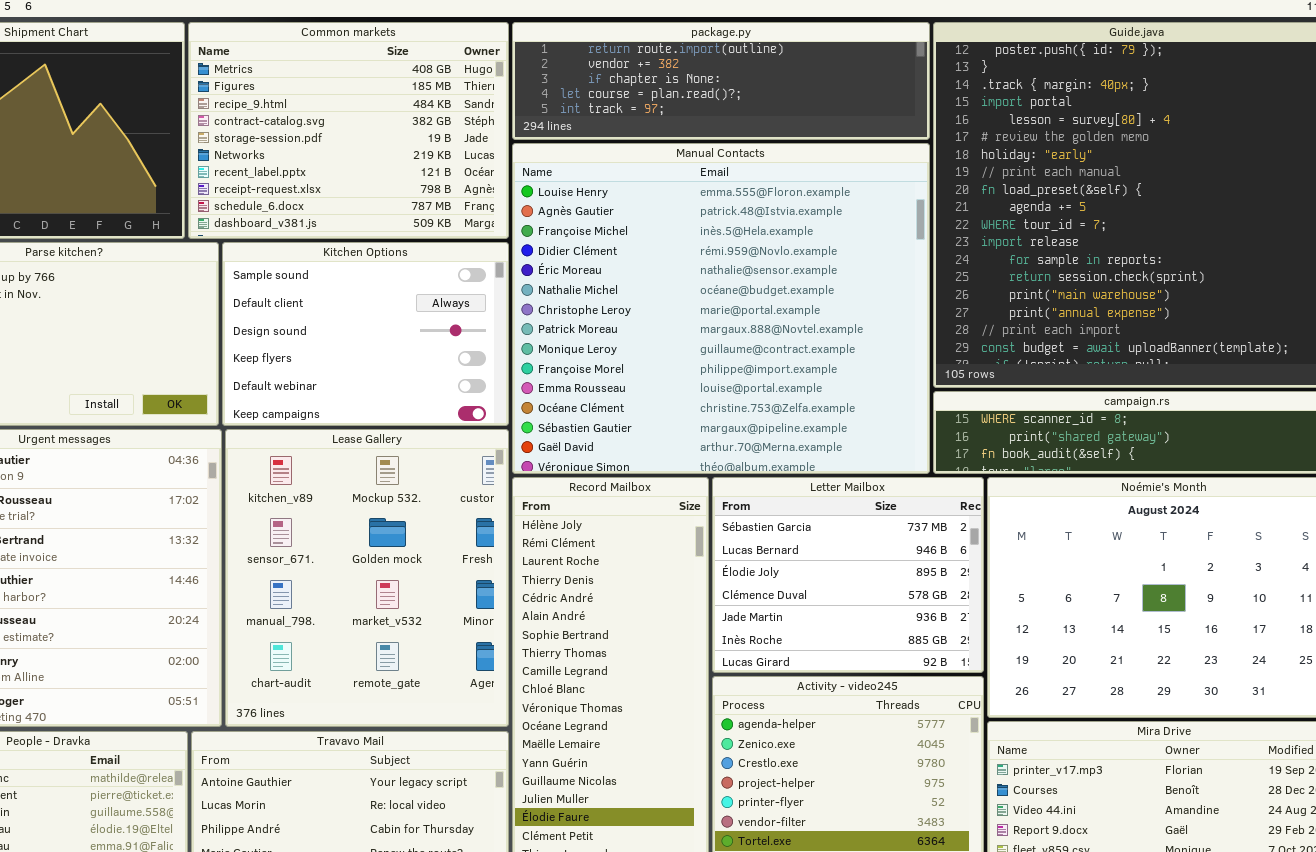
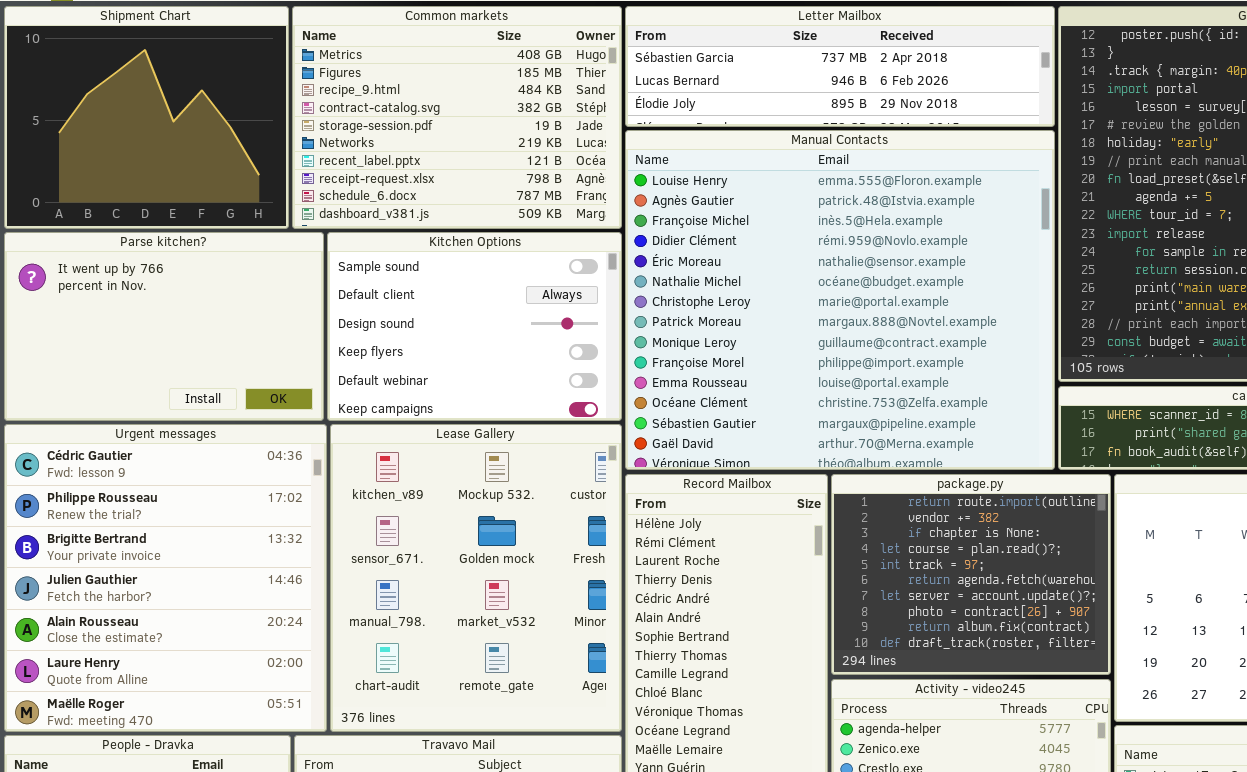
package.py: [512,22,930,140] -> [831,474,1111,675], moved, resized
Letter Mailbox: [712,477,984,673] -> [625,6,1055,127], moved, resized

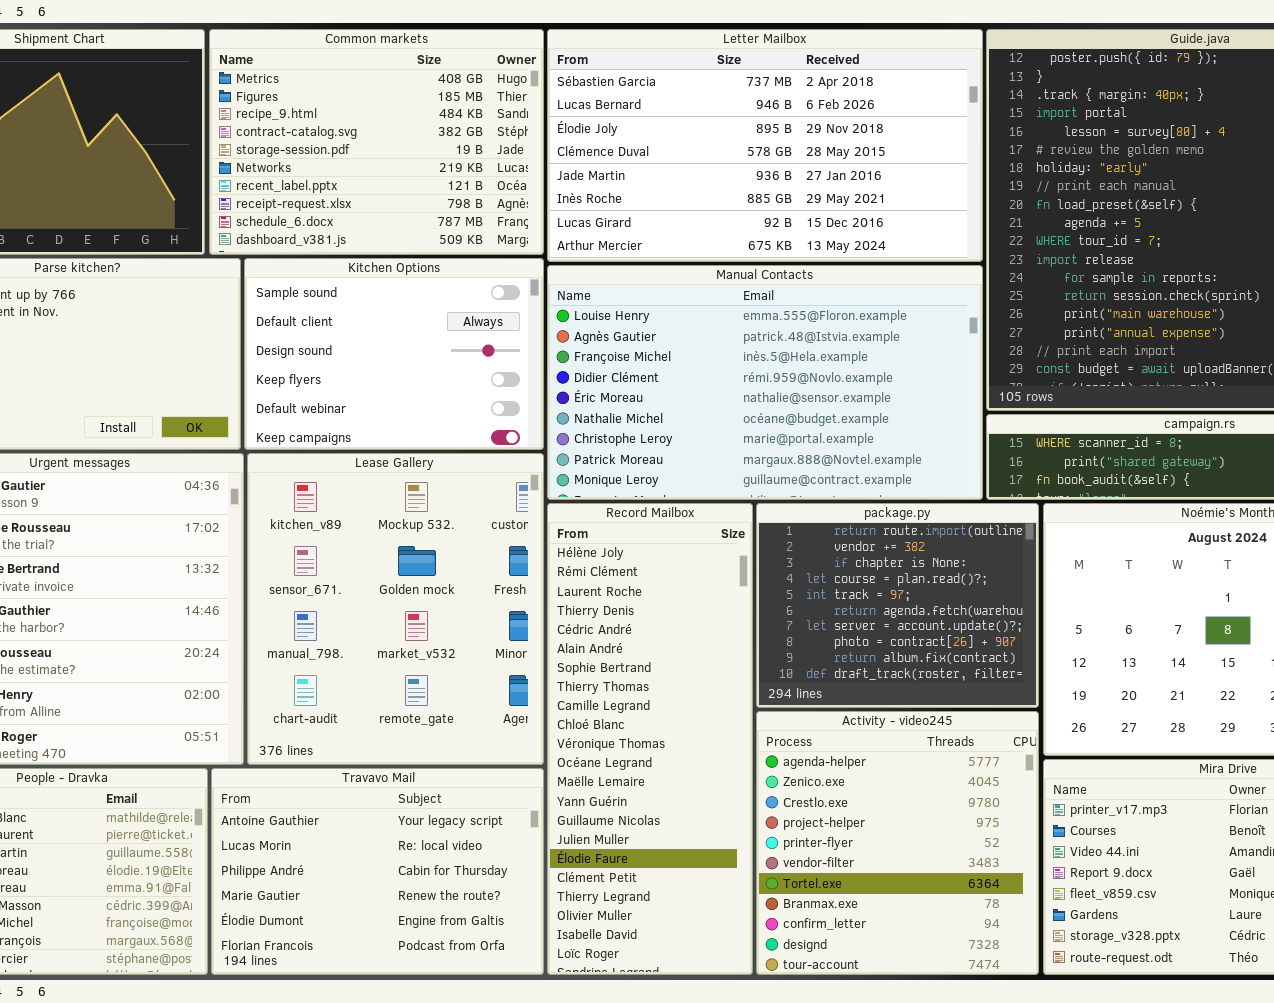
Letter Mailbox: [625,6,1055,127] -> [547,29,983,262], resized
Manual Contacts: [625,130,1055,470] -> [547,265,983,500], resized

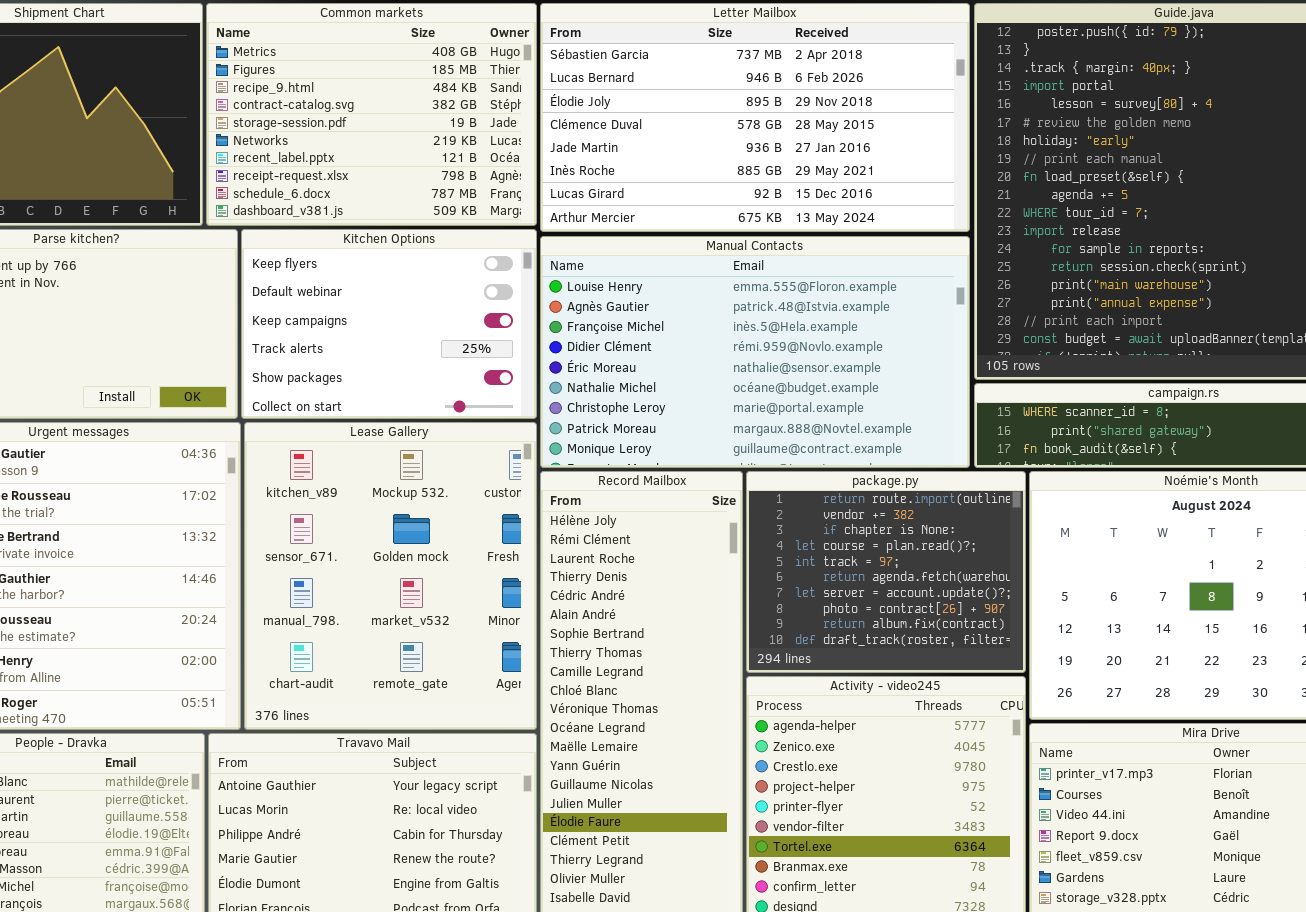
Kitchen Options: [244,258,544,450] -> [241,229,537,419], scrolled down 3 rows

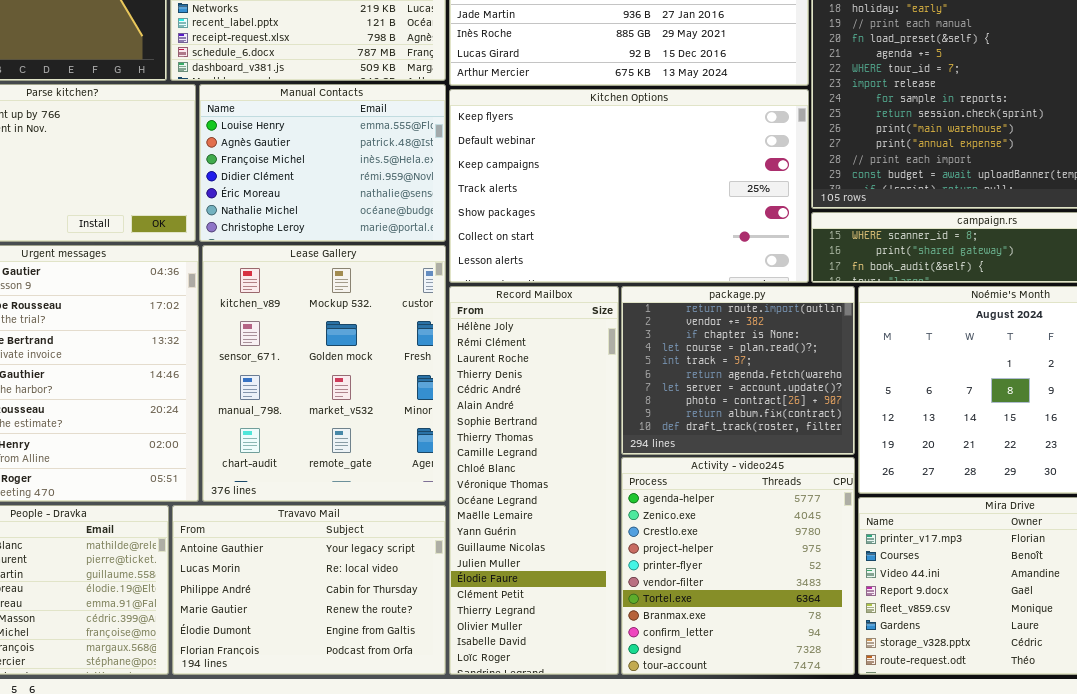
Kitchen Options: [241,229,537,419] -> [449,89,809,283], moved, resized
Manual Contacts: [540,236,970,468] -> [199,84,446,242], moved, resized

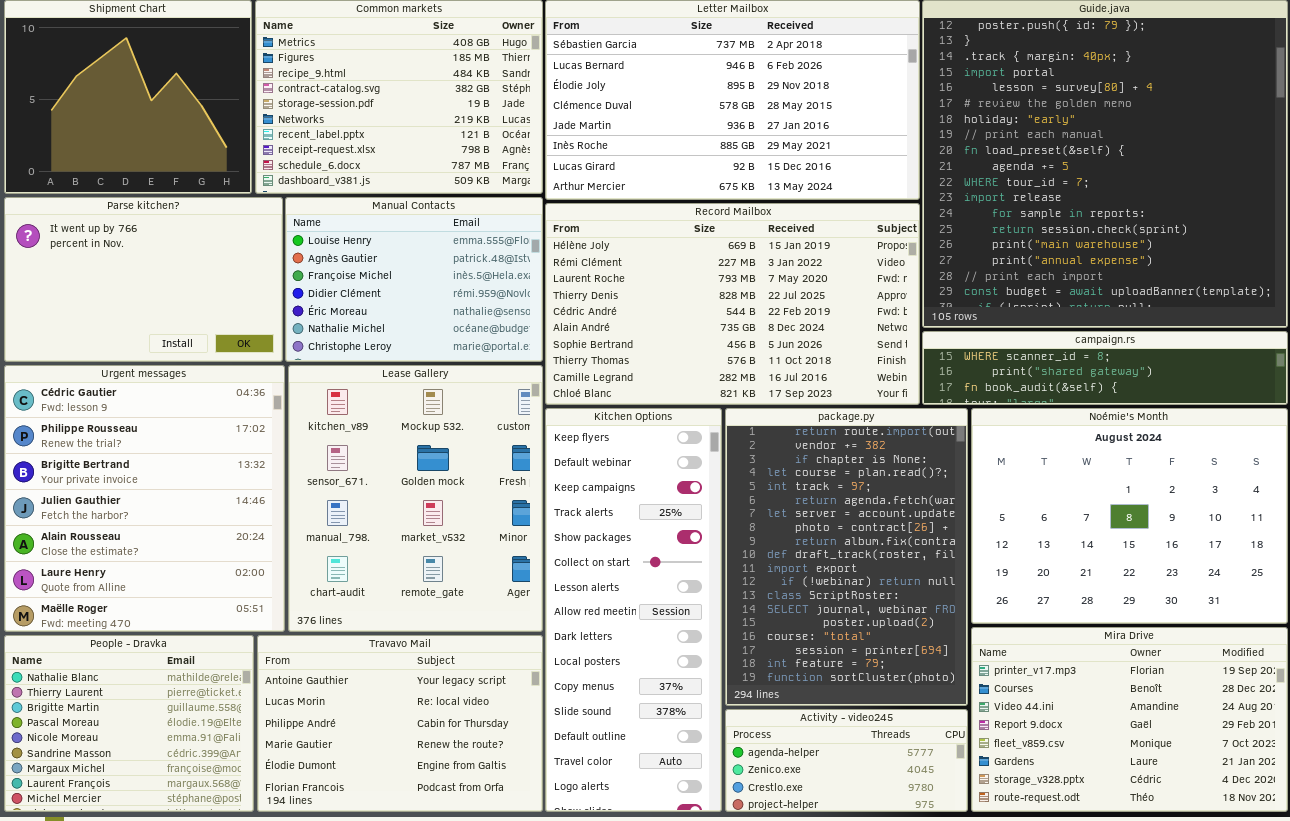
Kitchen Options: [449,89,809,283] -> [545,408,722,812], moved, resized
Record Mailbox: [449,286,619,675] -> [545,203,920,405], moved, resized
package.py: [621,286,855,455] -> [725,408,968,706], resized
Activity - video245: [621,457,855,675] -> [725,709,968,812], resized

